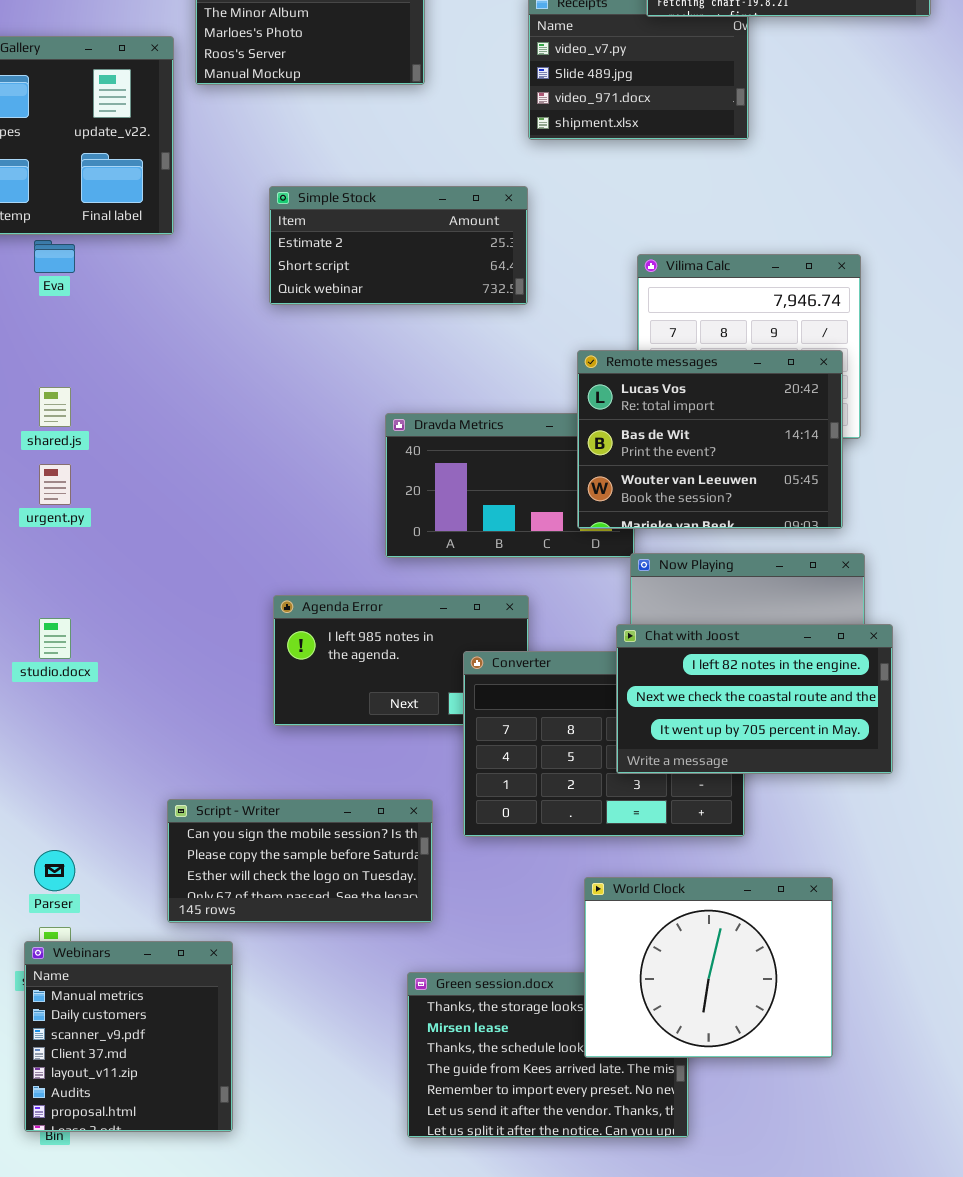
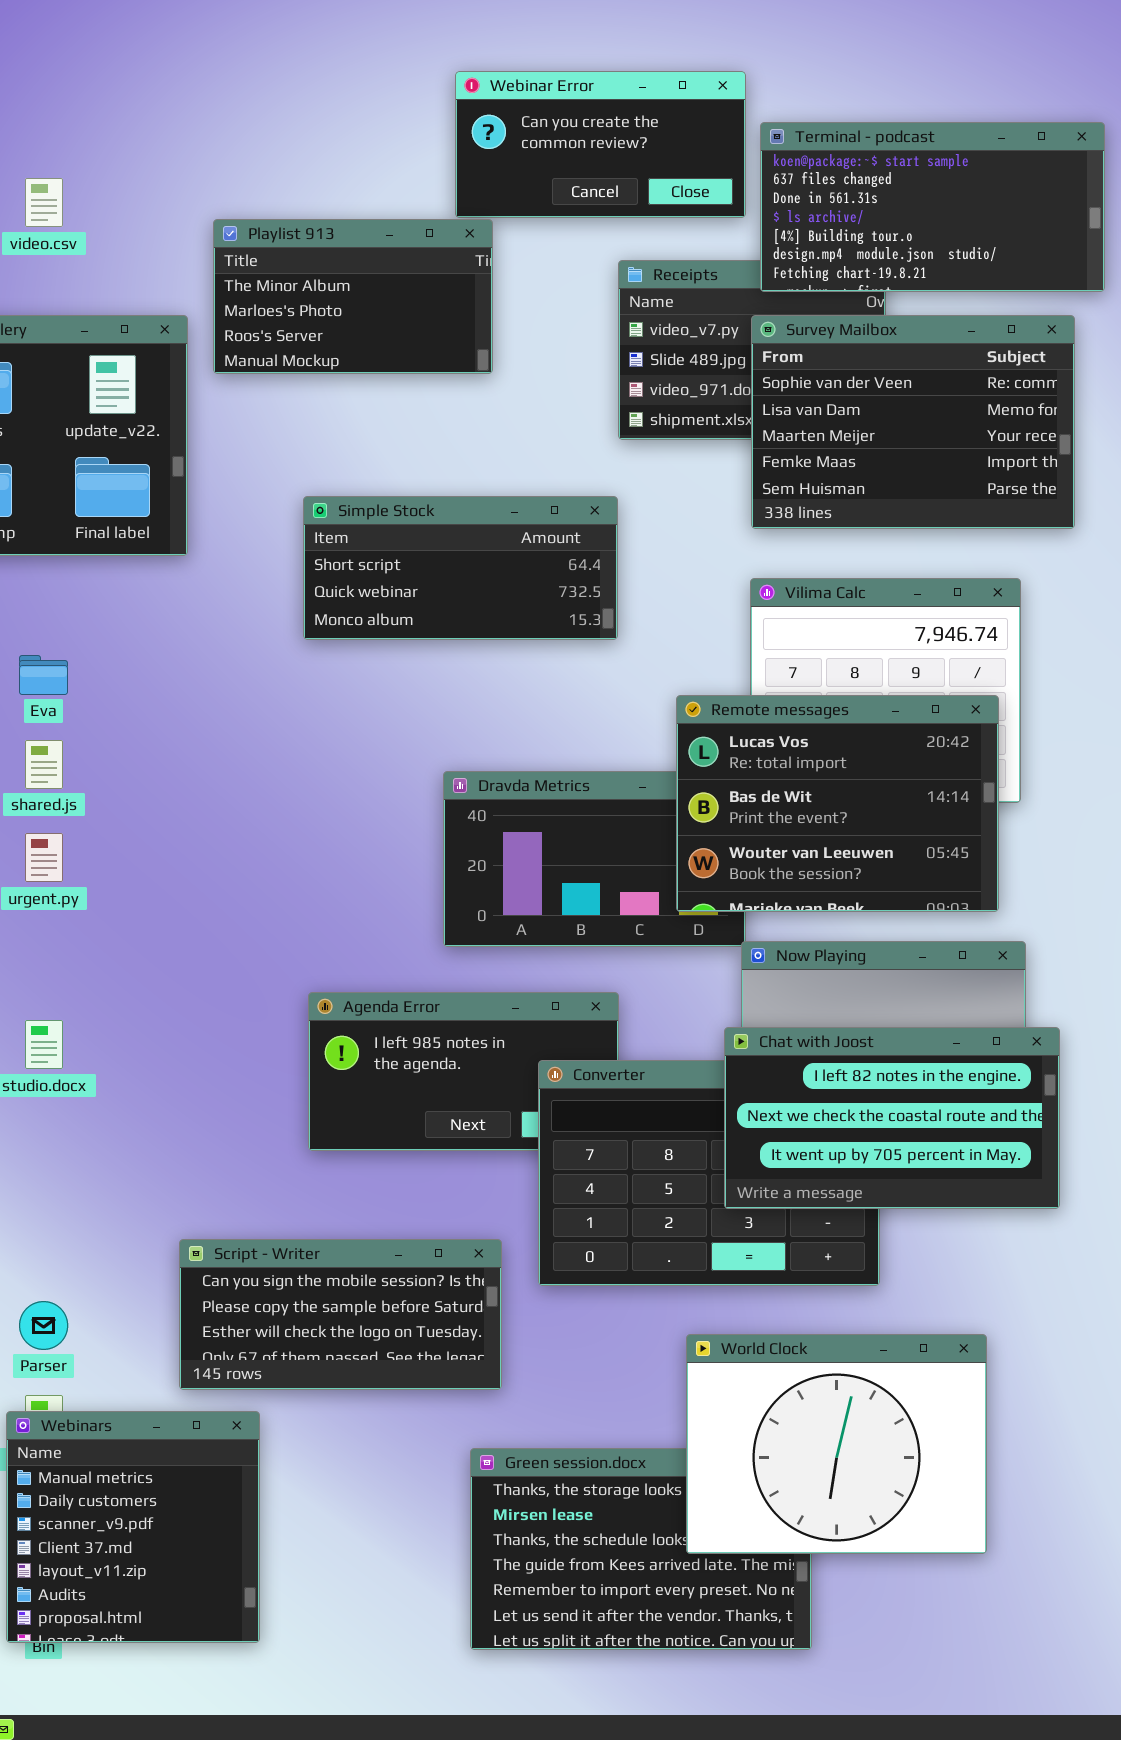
Survey Mailbox: none -> [751,315,1075,529], opened
Simple Stock: [269,186,528,305] -> [303,496,618,640], scrolled down 1 row
Eva: [34,240,75,273] -> [19,655,68,695], moved

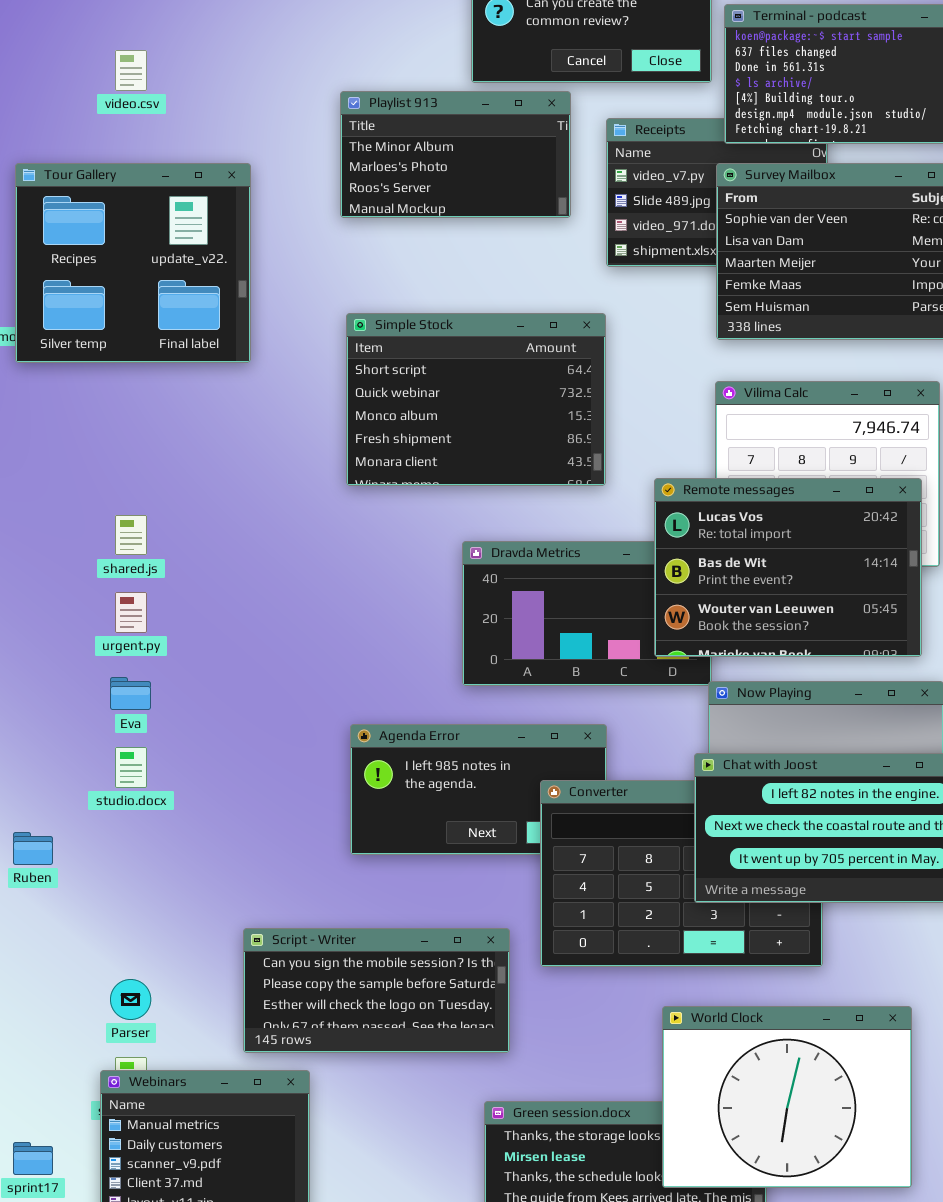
Playlist 913: [213,219,493,374] -> [340,91,571,218], moved
Simple Stock: [303,496,618,640] -> [346,313,606,486], resized
Eva: [19,655,68,695] -> [110,677,151,710], moved

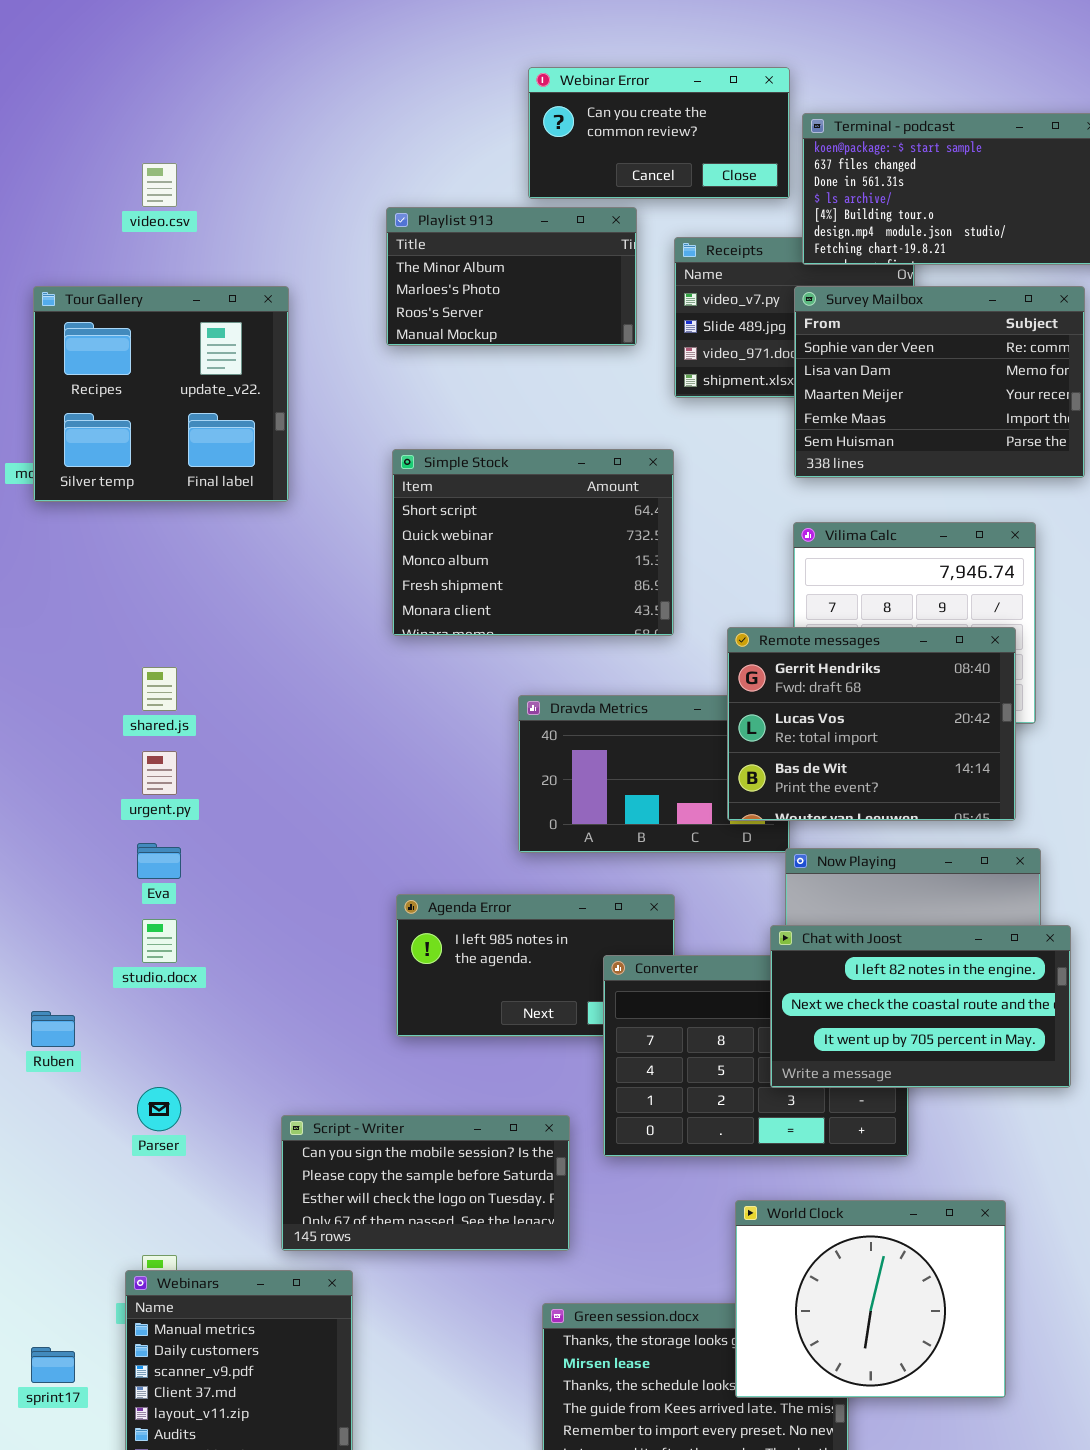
Remote messages: [654,478,922,657] -> [727,627,1016,821], scrolled up 1 row
Parser: [110,979,151,1020] -> [137,1087,181,1131], moved

